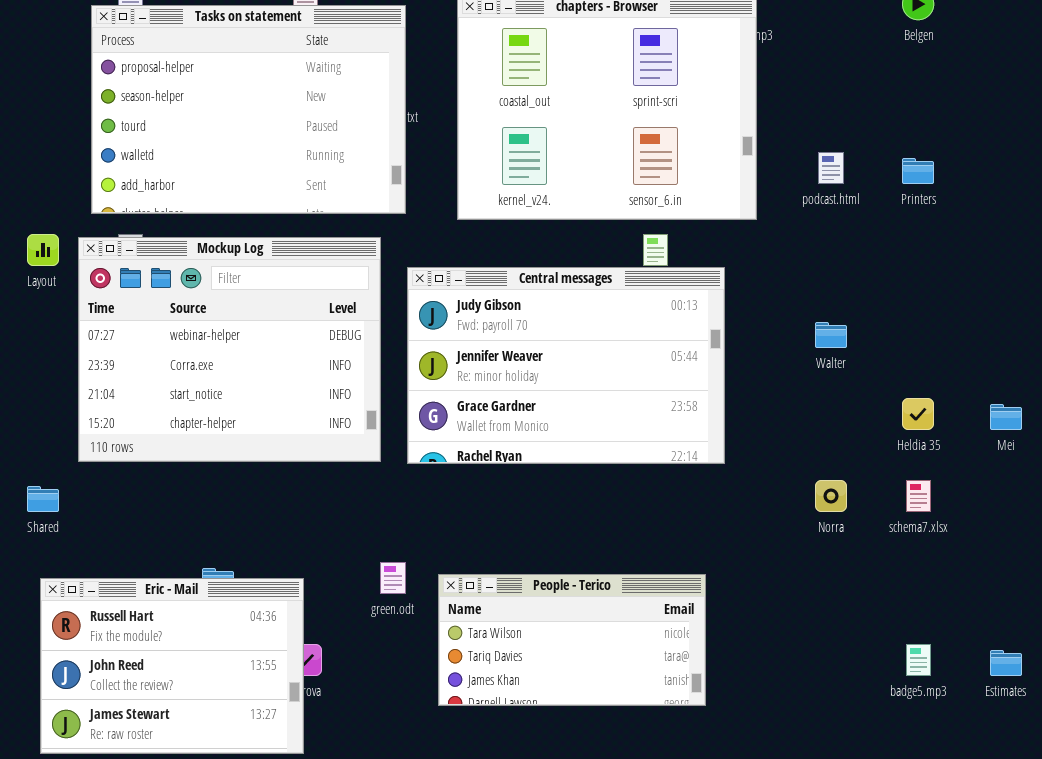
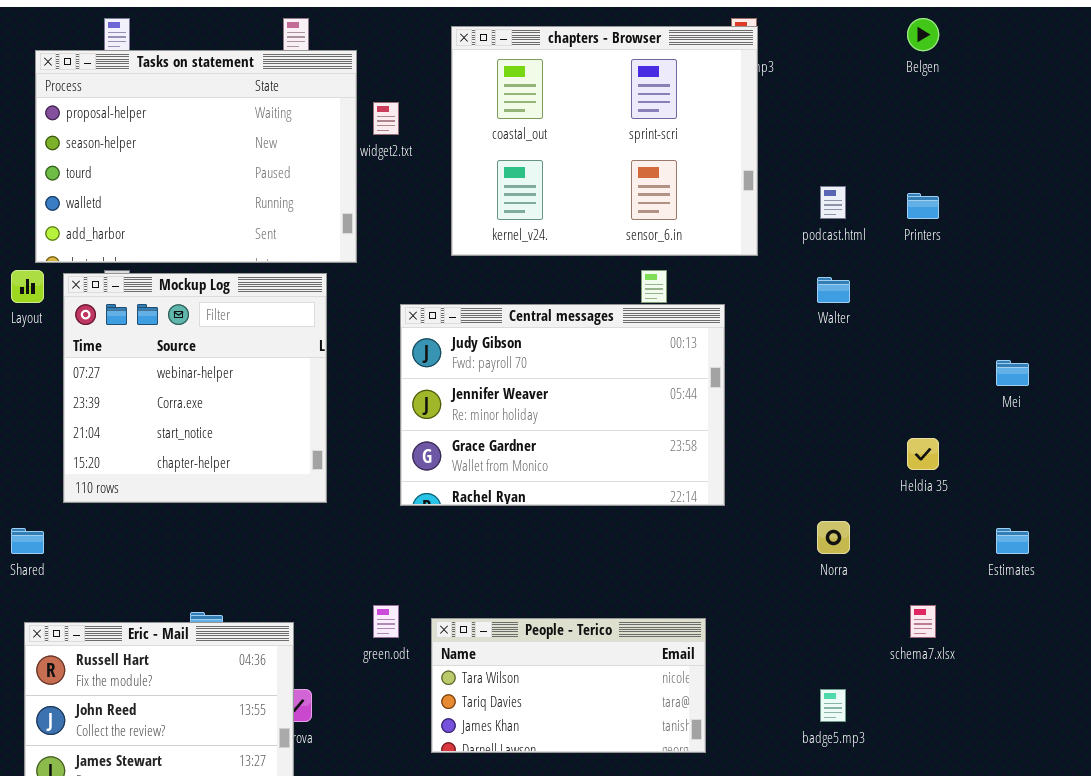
Tasks on statement: [91,5,406,214] -> [35,50,357,263], moved
Mockup Log: [78,237,381,462] -> [63,273,327,503], resized
Walter: [815,322,847,348] -> [817,277,850,303], moved
Mei: [990,404,1022,430] -> [996,360,1029,386], moved
schema7.xlsx: [906,480,931,512] -> [910,605,936,638], moved
badge5.mp3: [906,644,931,676] -> [820,689,846,722], moved
Estimates: [990,650,1022,676] -> [996,528,1029,554], moved

